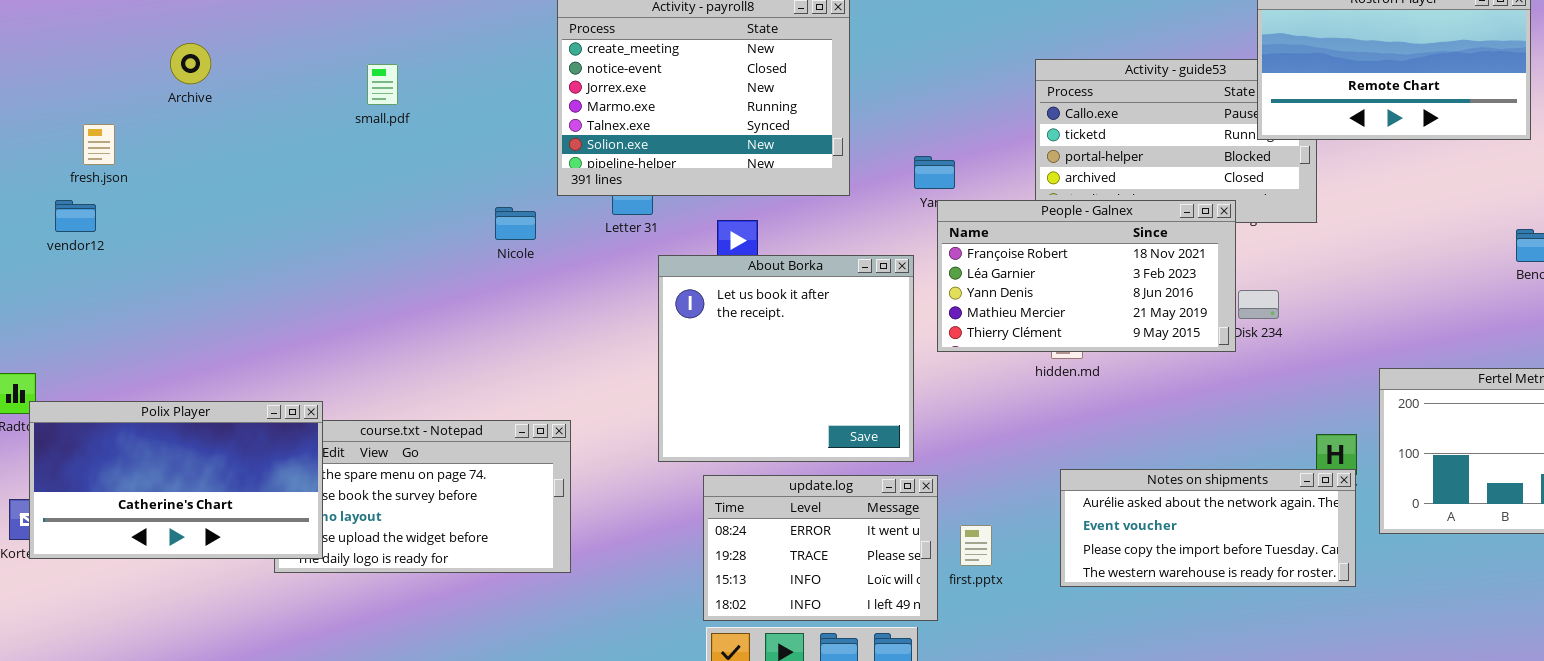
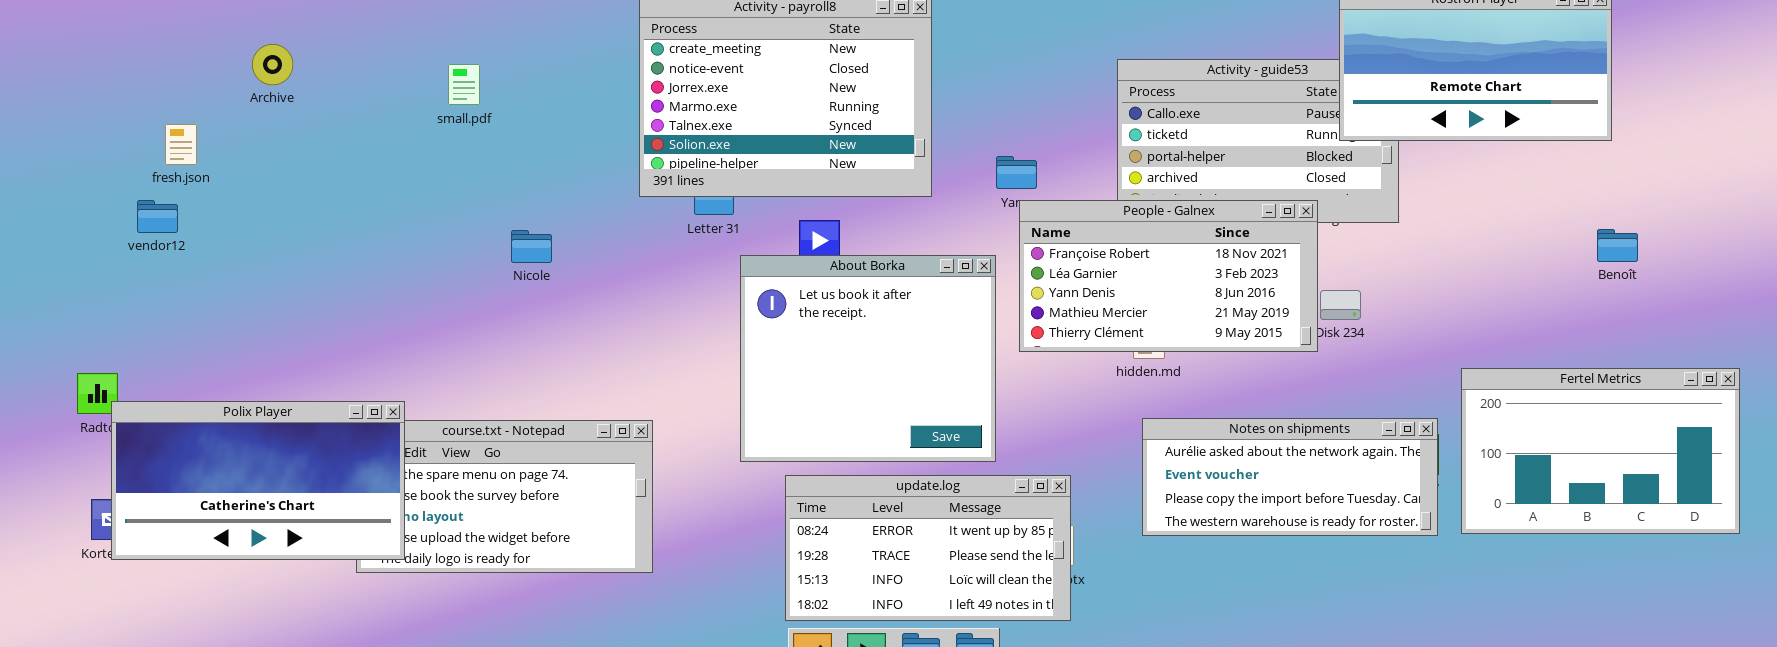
Nicole: [495,207,536,240] -> [511,230,552,263], moved
Notes on shipments: [1060,469,1356,587] -> [1142,418,1438,536], moved
update.log: [703,475,938,621] -> [785,475,1071,621], resized

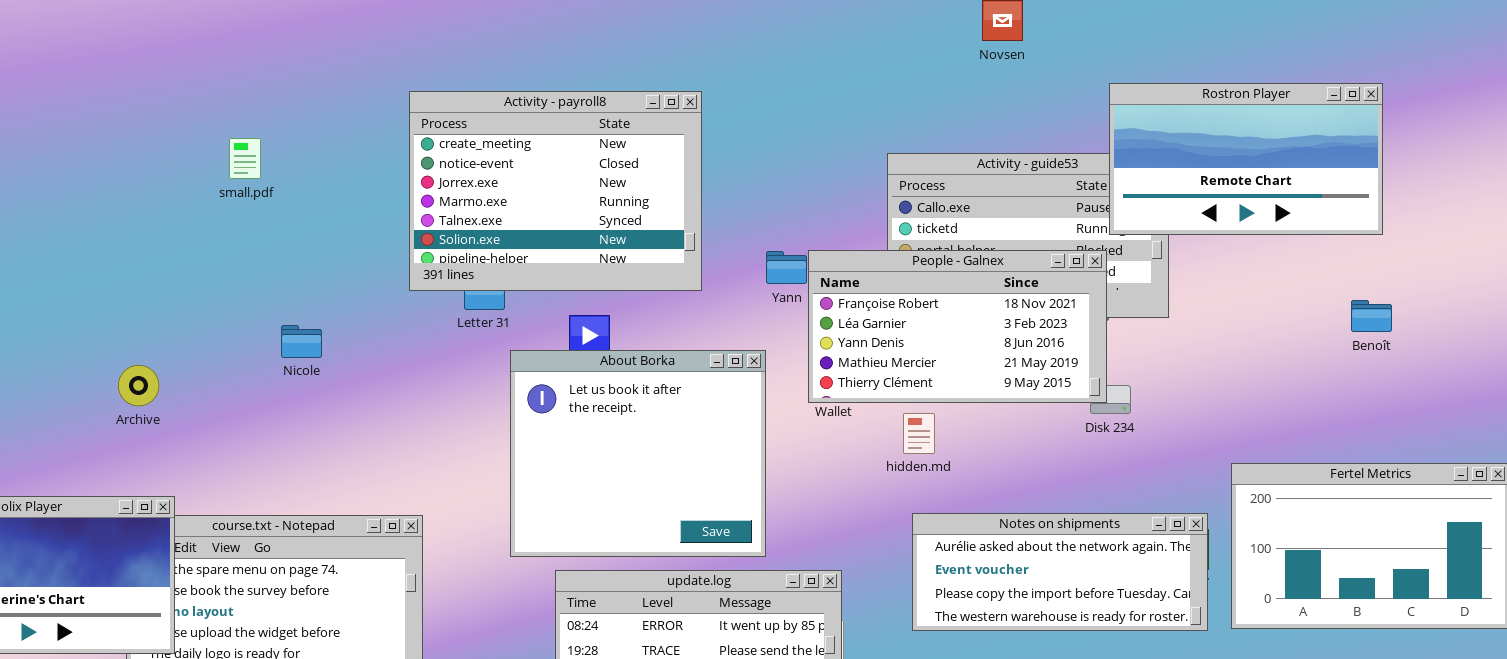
Archive: [252,44,293,85] -> [118,365,159,406], moved
small.pdf: [448,64,480,105] -> [229,138,261,179], moved
People - Galnex: [1019,200,1318,352] -> [808,250,1107,403], moved
Benoît: [1597,229,1638,262] -> [1351,300,1392,332], moved

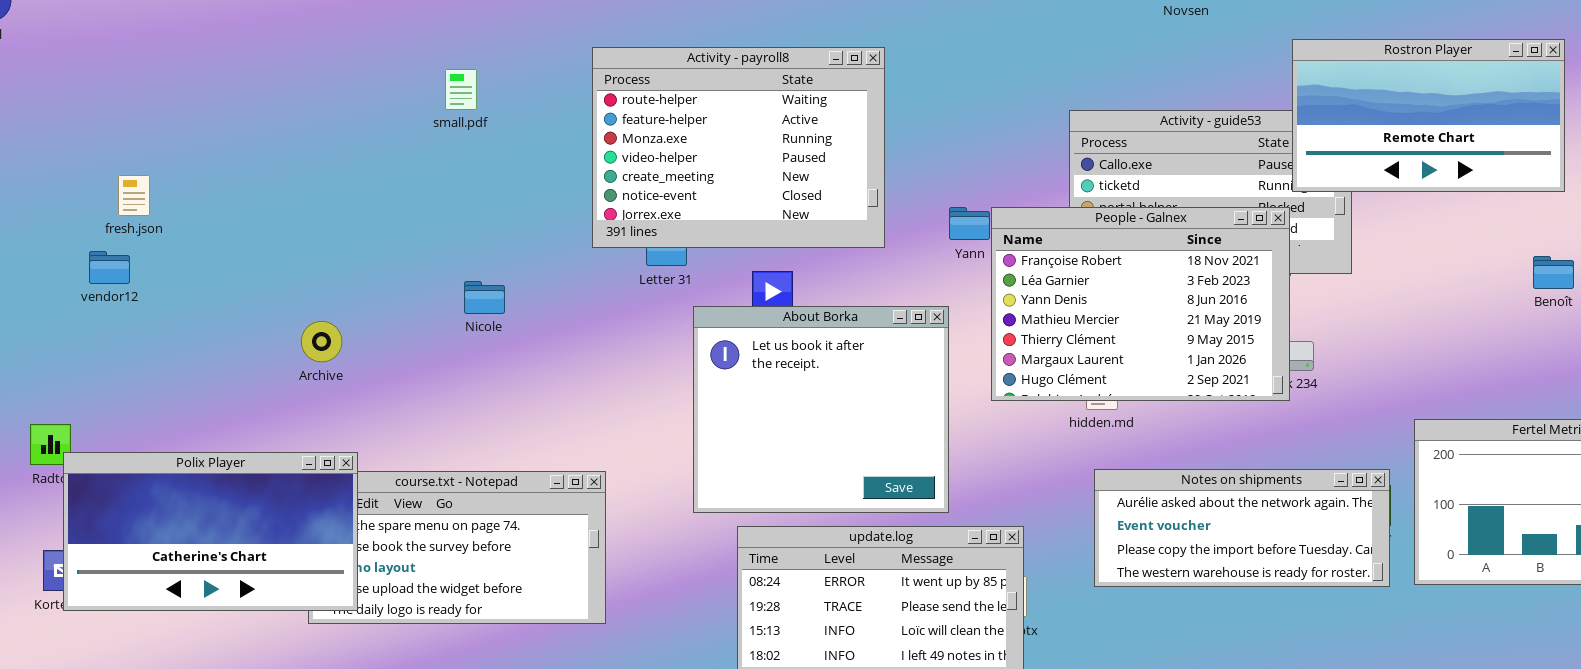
Activity - payroll8: [409,91,702,291] -> [592,47,885,248], scrolled up 4 rows
small.pdf: [229,138,261,179] -> [445,69,477,110], moved
People - Galnex: [808,250,1107,403] -> [991,207,1290,401], resized

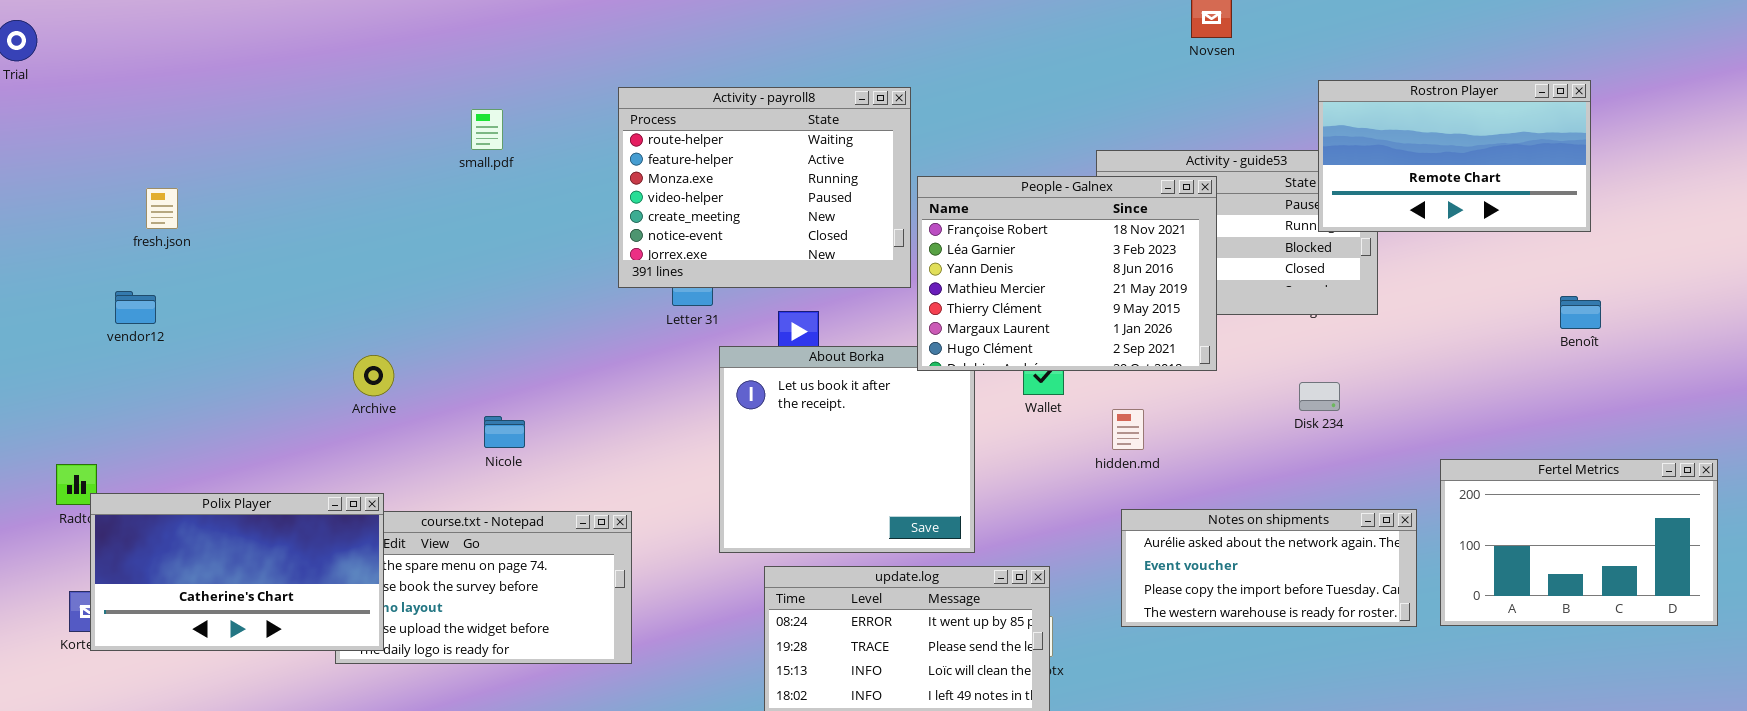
fresh.json: [118,175,150,216] -> [146,188,178,229], moved
People - Galnex: [991,207,1290,401] -> [917,176,1217,371], moved
Nicole: [464,281,505,314] -> [484,416,525,448], moved
Archive: [301,321,342,362] -> [353,355,394,396], moved

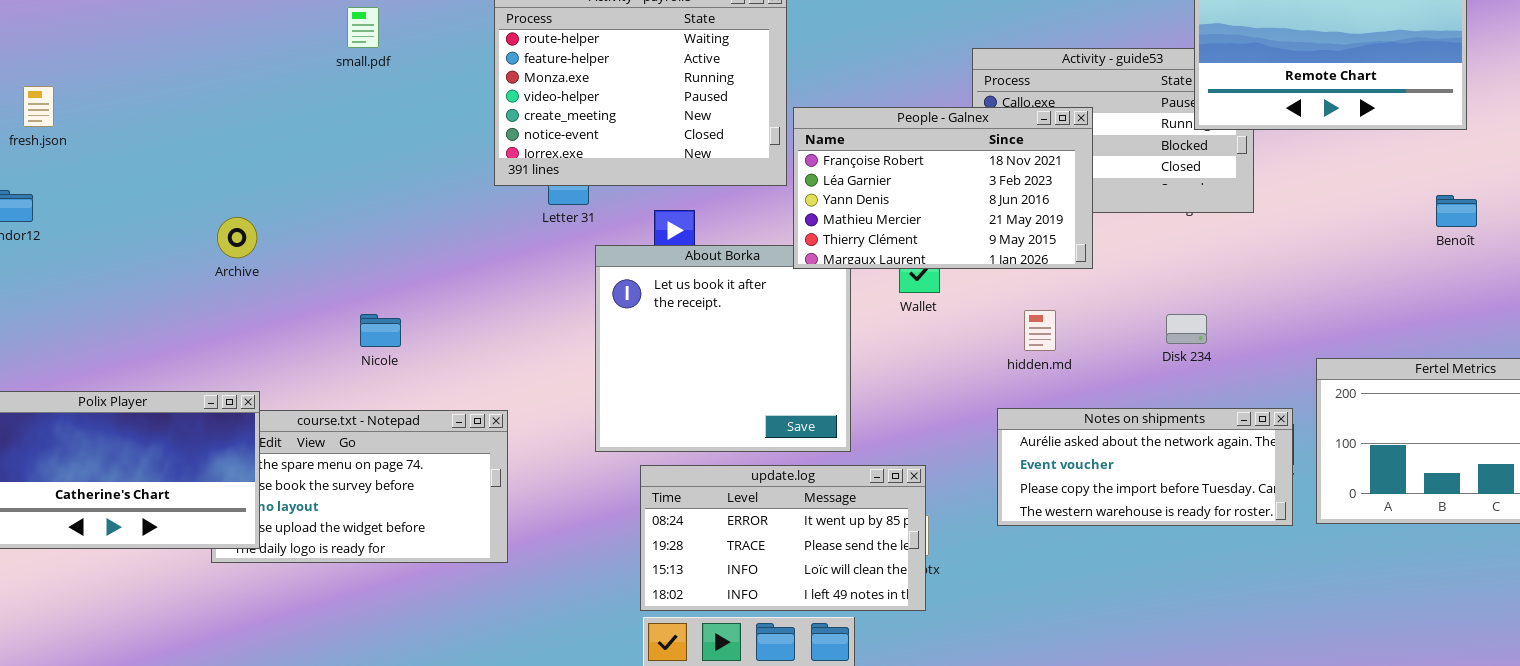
People - Galnex: [917,176,1217,371] -> [793,107,1093,269], resized
Archive: [353,355,394,396] -> [217,217,257,258], moved
Disk 234: [1299,382,1340,411] -> [1166,314,1207,344], moved
hidden.md: [1112,409,1144,450] -> [1024,310,1056,351], moved

